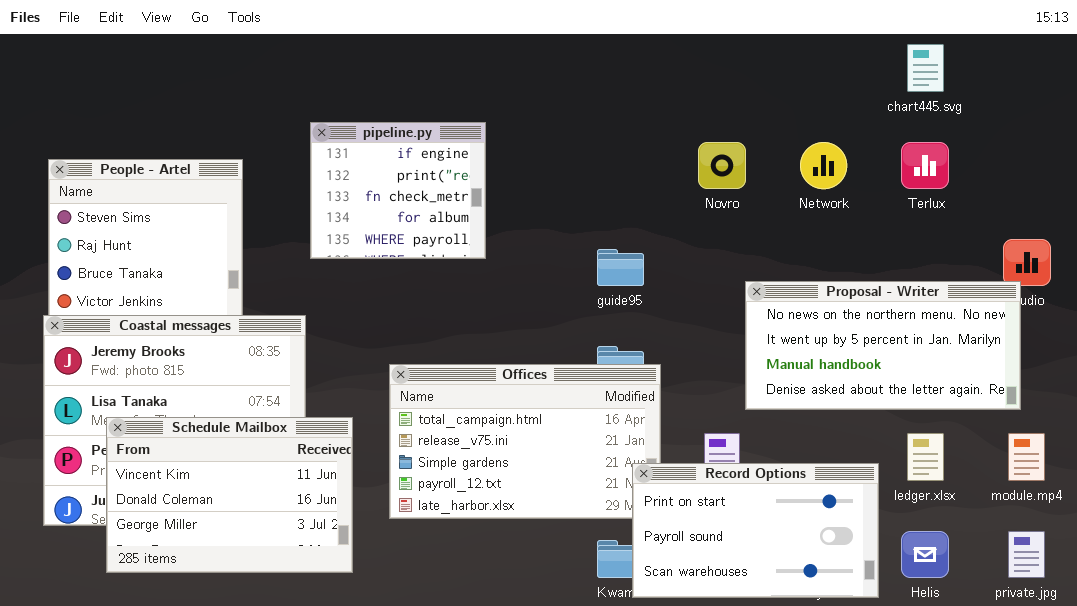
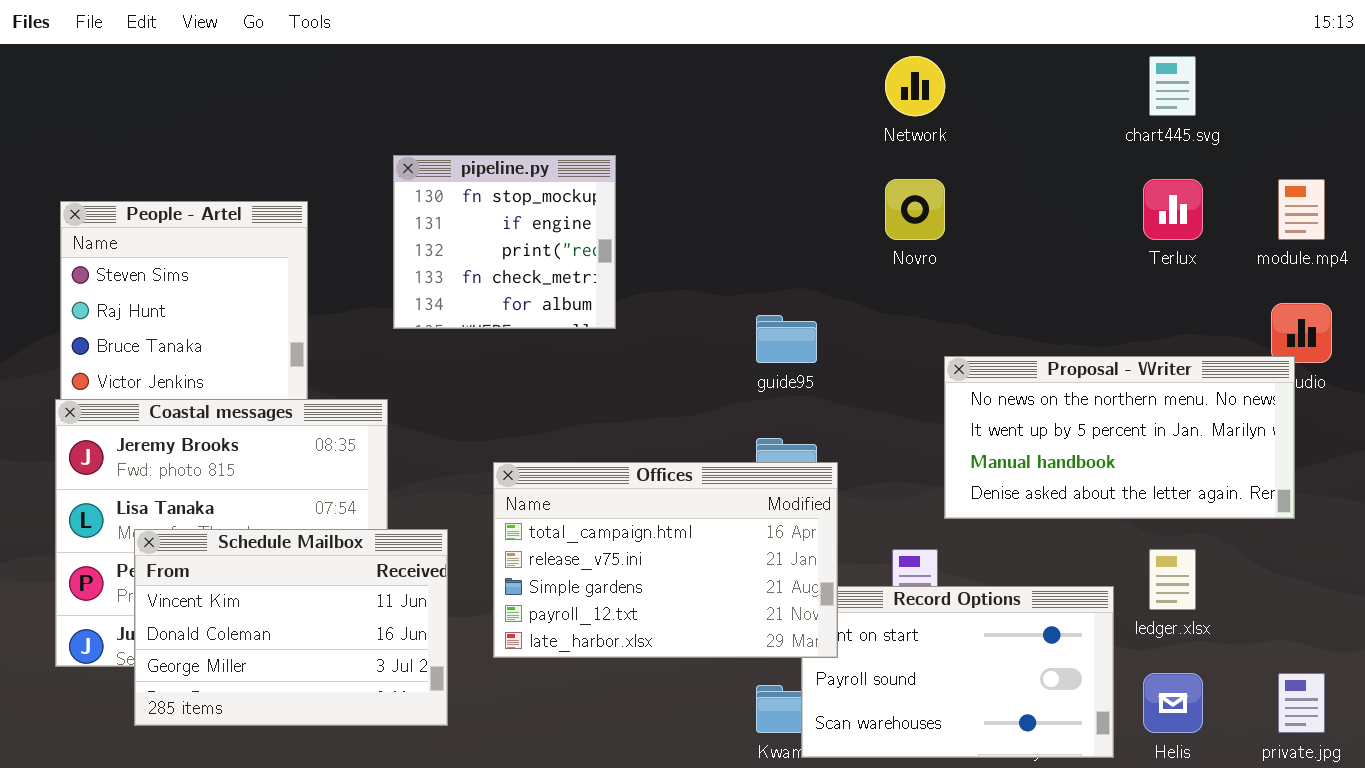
pipeline.py: [310,122,486,259] -> [393,155,616,329], scrolled up 1 row
Network: [800,142,847,189] -> [885,56,945,116], moved
Offices: [389,364,661,519] -> [493,462,838,658], raised
module.mp4: [1008,433,1045,481] -> [1278,179,1325,240], moved

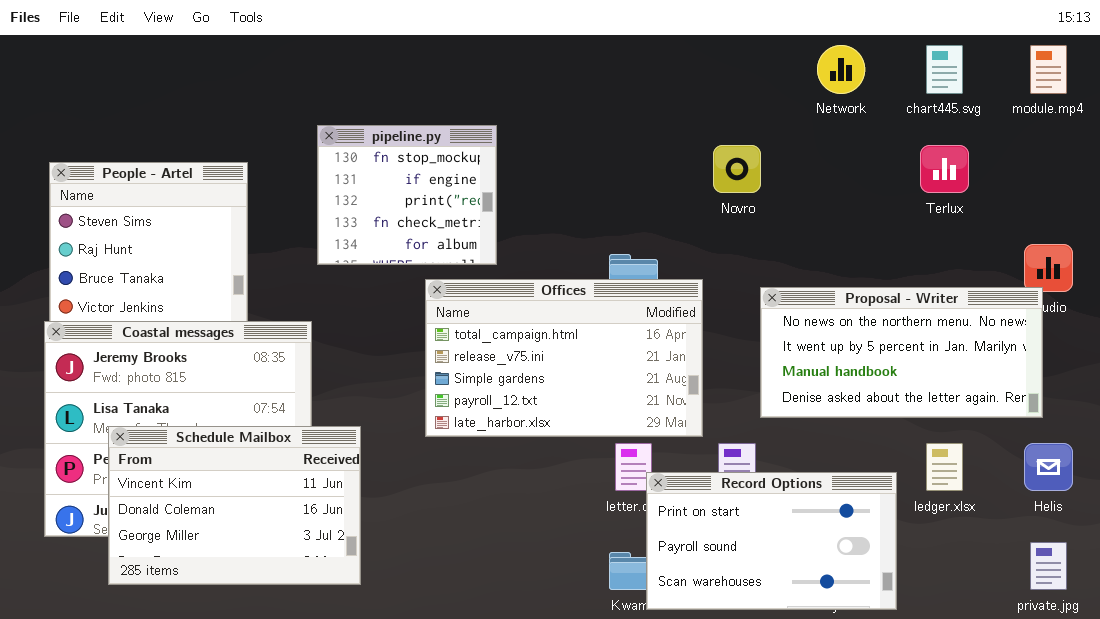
Network: [885,56,945,116] -> [817,45,865,94], moved
module.mp4: [1278,179,1325,240] -> [1030,45,1067,94], moved
Offices: [493,462,838,658] -> [425,279,703,437], moved
Helis: [1143,673,1203,733] -> [1024,443,1073,491], moved

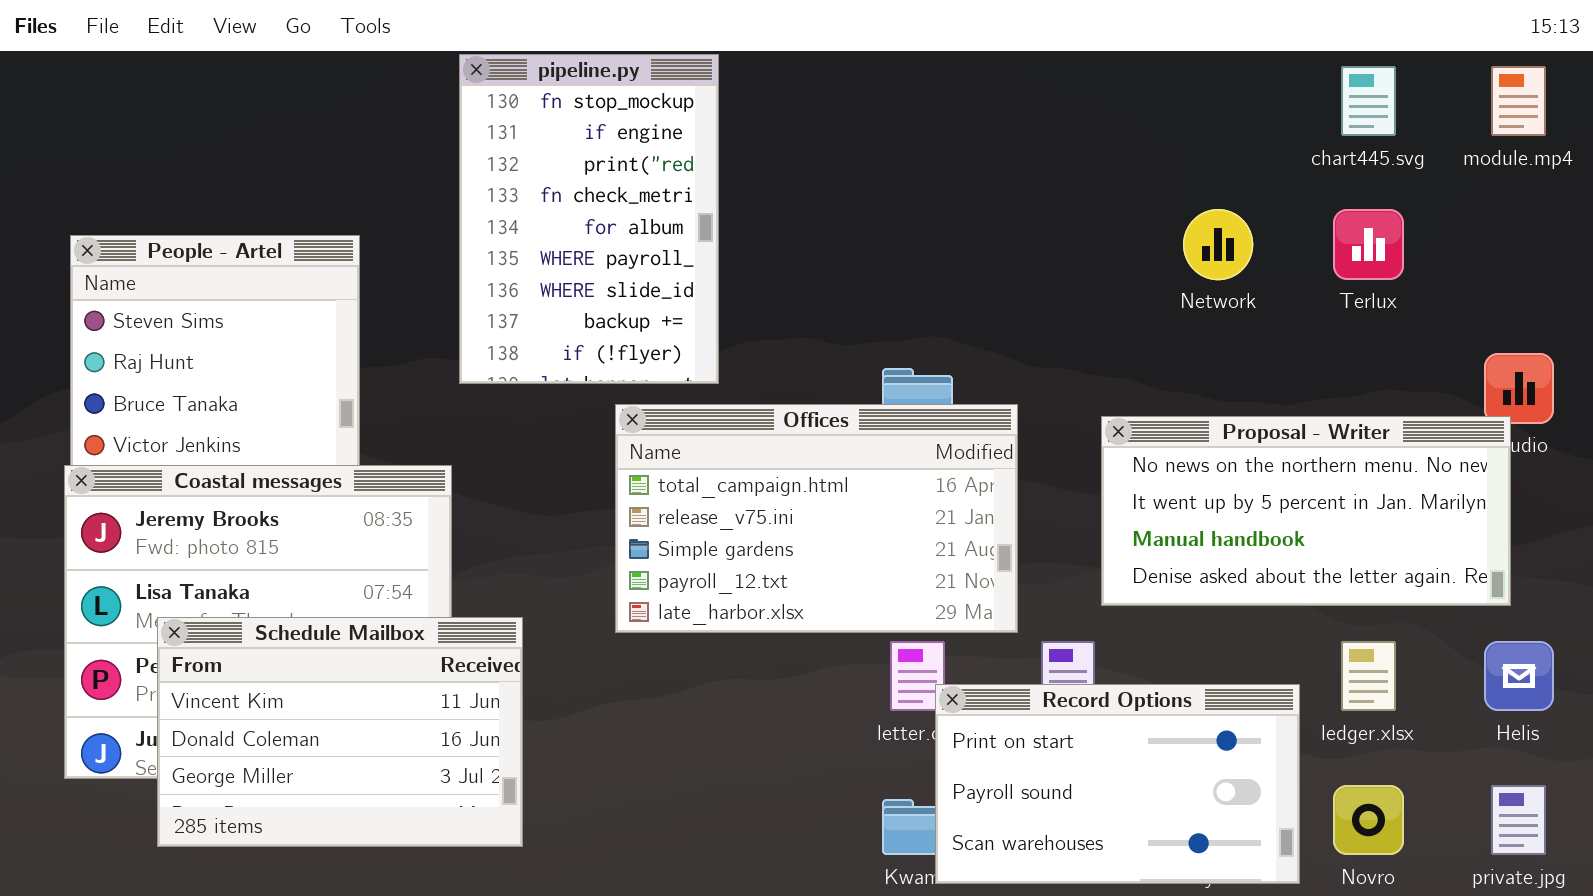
Network: [817,45,865,94] -> [1183,209,1253,280], moved
pipeline.py: [317,125,497,265] -> [459,54,719,384], resized
Novro: [713,145,761,193] -> [1333,785,1404,855], moved

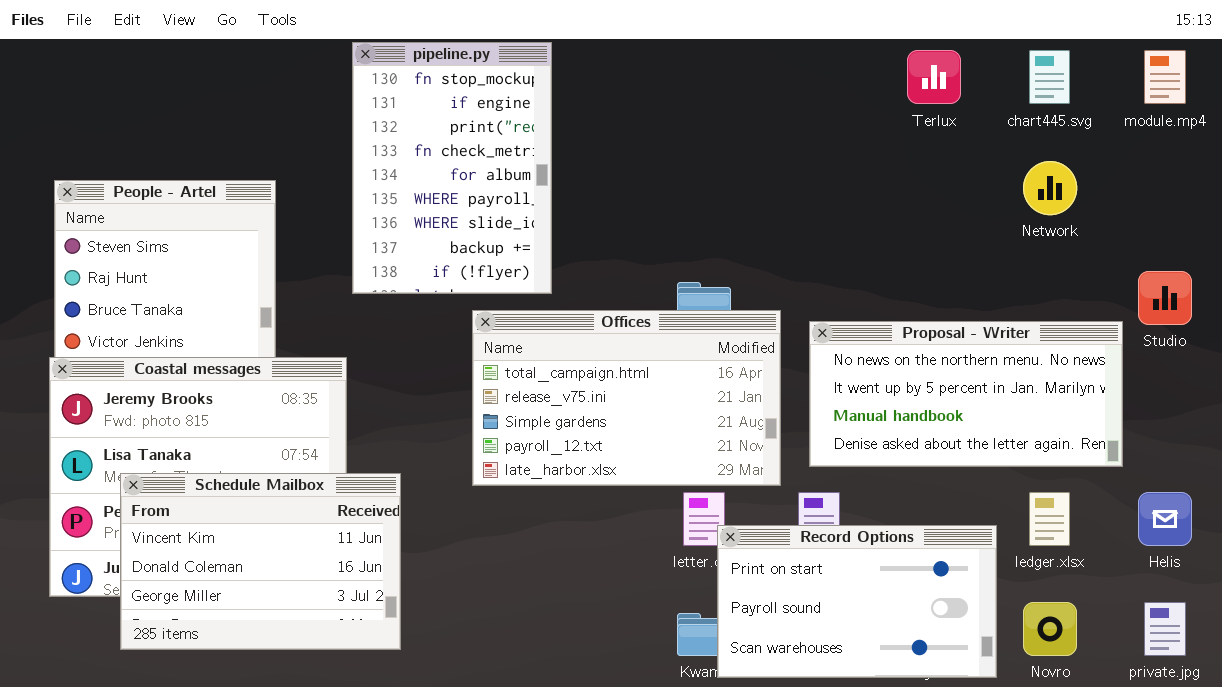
Network: [1183,209,1253,280] -> [1023,161,1077,215], moved
Terlux: [1333,209,1404,280] -> [907,50,961,104], moved
Proposal - Writer: [1101,416,1511,606] -> [809,321,1123,467], moved

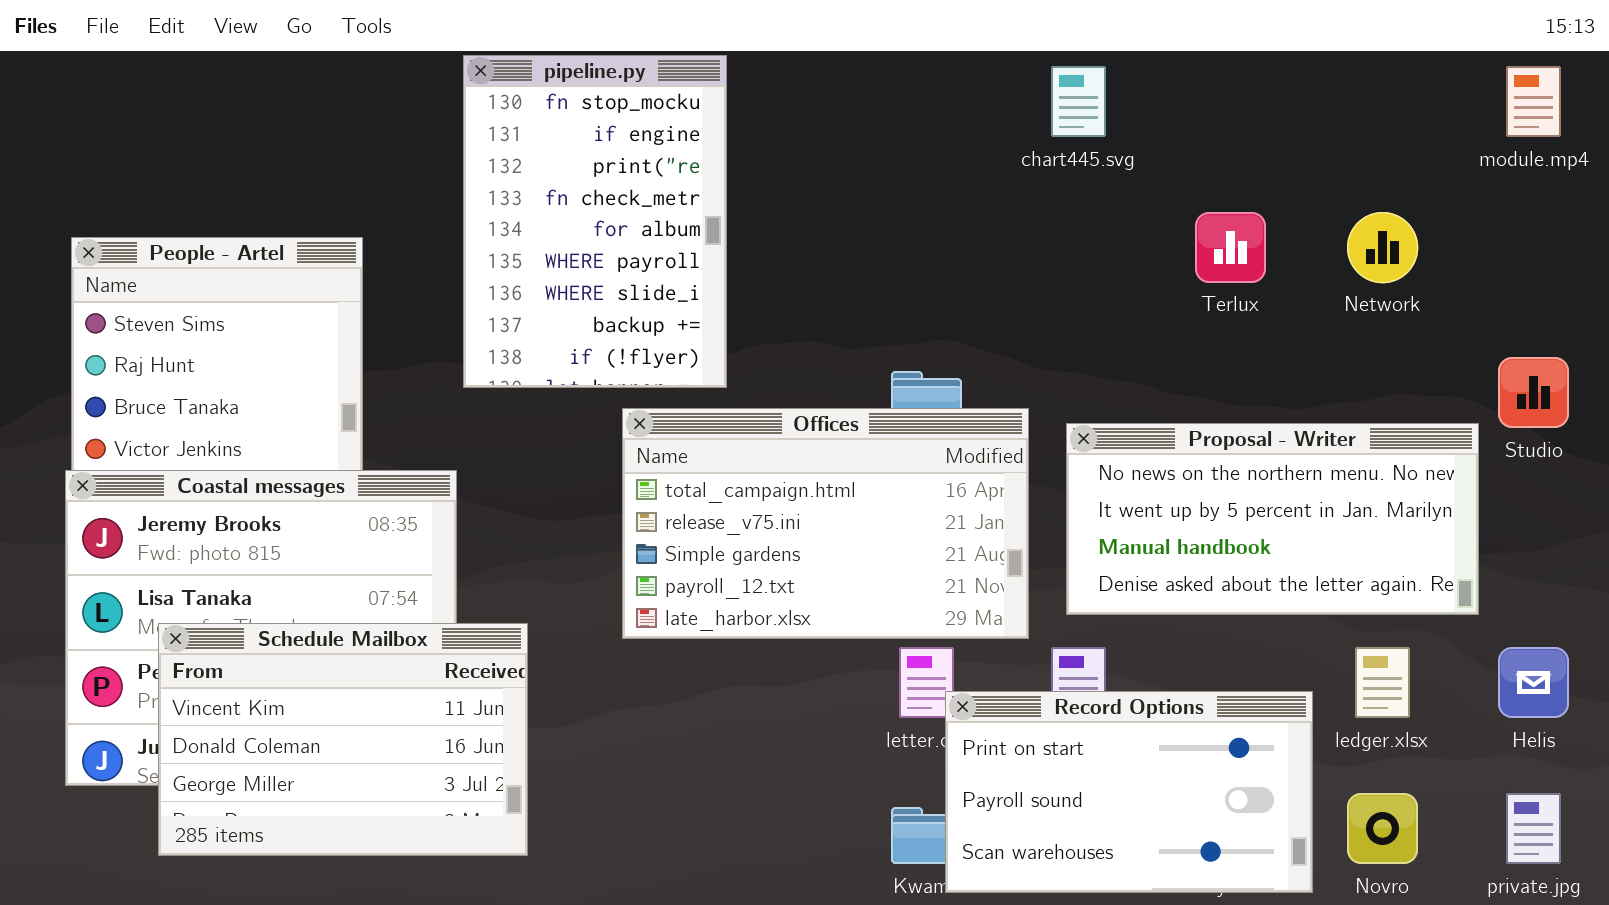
Terlux: [907,50,961,104] -> [1195,212,1266,283], moved
chart445.svg: [1029,50,1070,104] -> [1051,66,1106,137], moved

